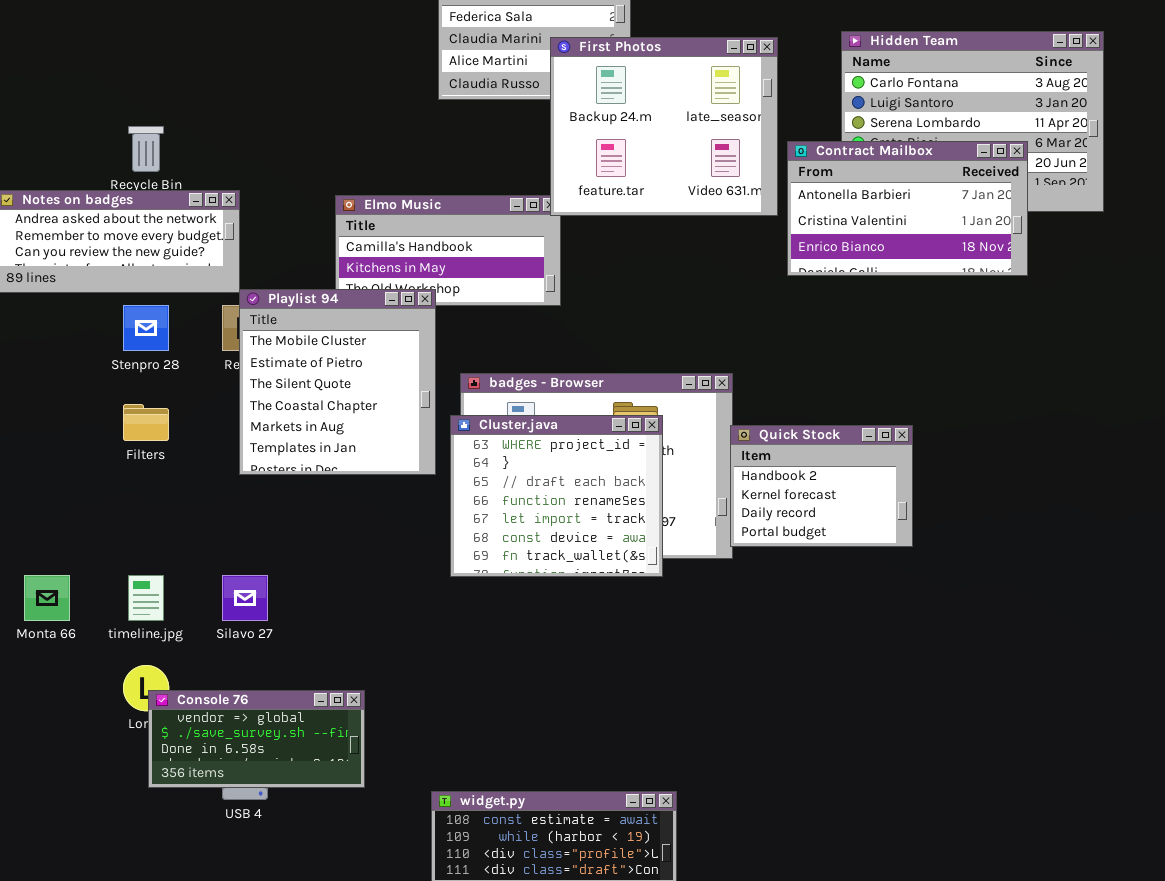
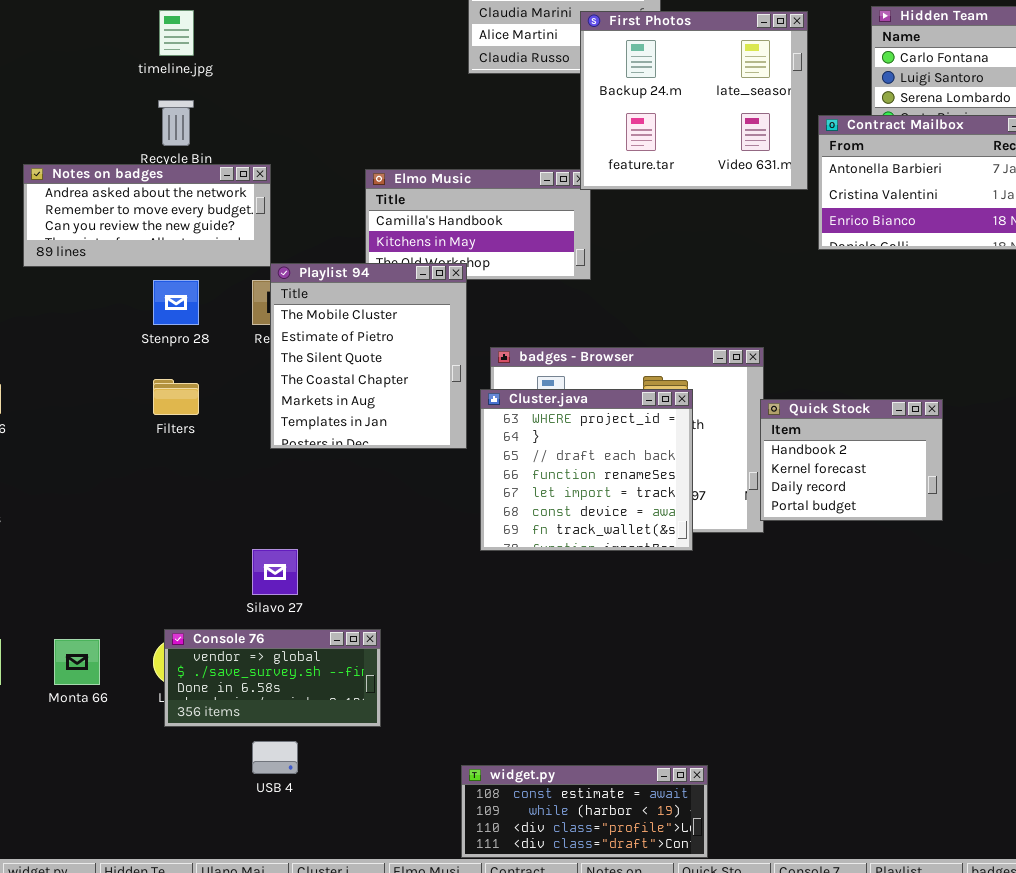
Monta 66: [24,575,70,621] -> [54,639,100,685], moved
timeline.jpg: [128,575,164,621] -> [159,10,194,56], moved
Console 76: [148,690,365,788] -> [164,629,381,727], moved

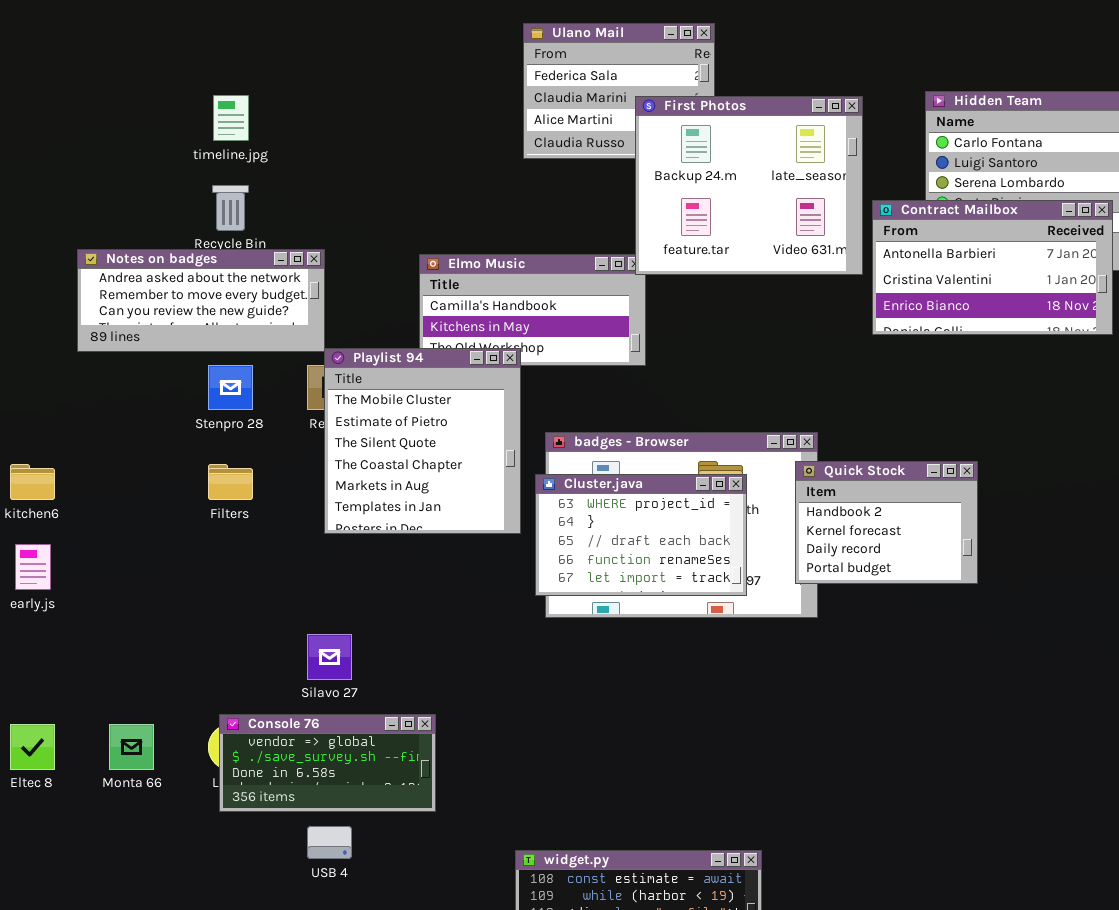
Cluster.java: [480,389,693,551] -> [535,474,747,596], resized
Quick Stock: [760,399,943,521] -> [795,461,978,584], moved

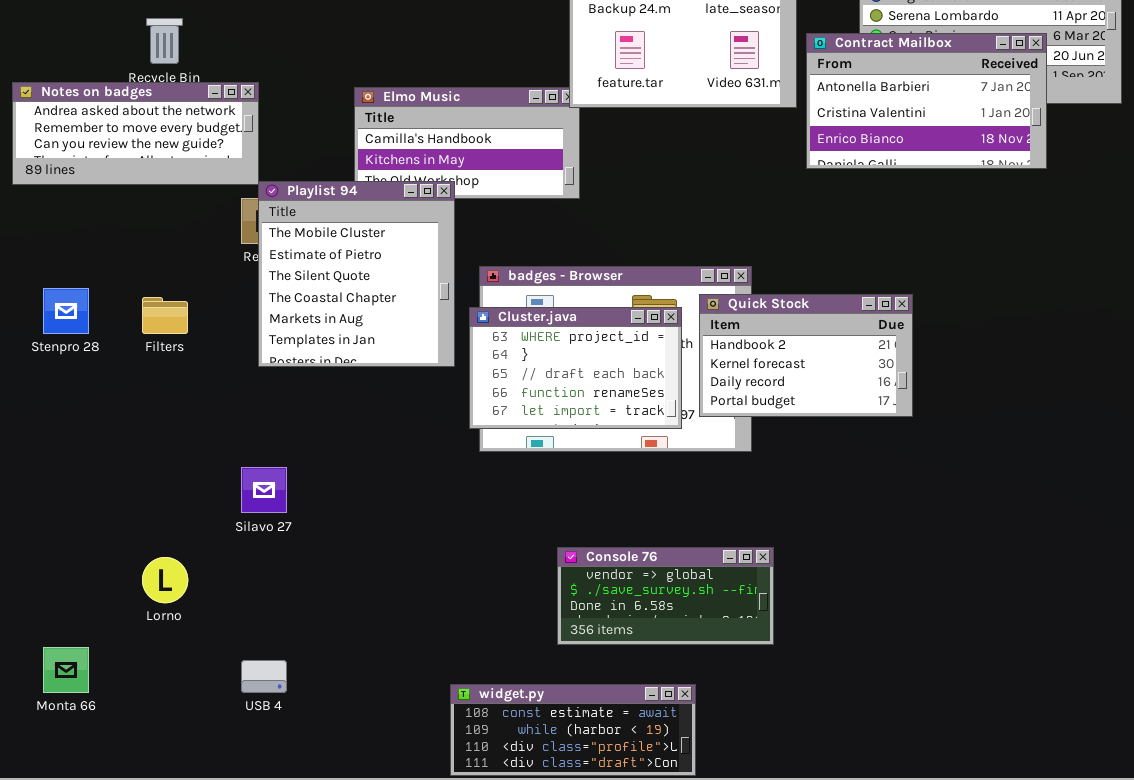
Stenpro 28: [208,365,253,410] -> [43,288,89,334], moved
Quick Stock: [795,461,978,584] -> [699,294,913,417], resized
Console 76: [219,714,436,812] -> [557,547,774,645], moved
Monta 66: [109,724,154,770] -> [43,647,89,693], moved

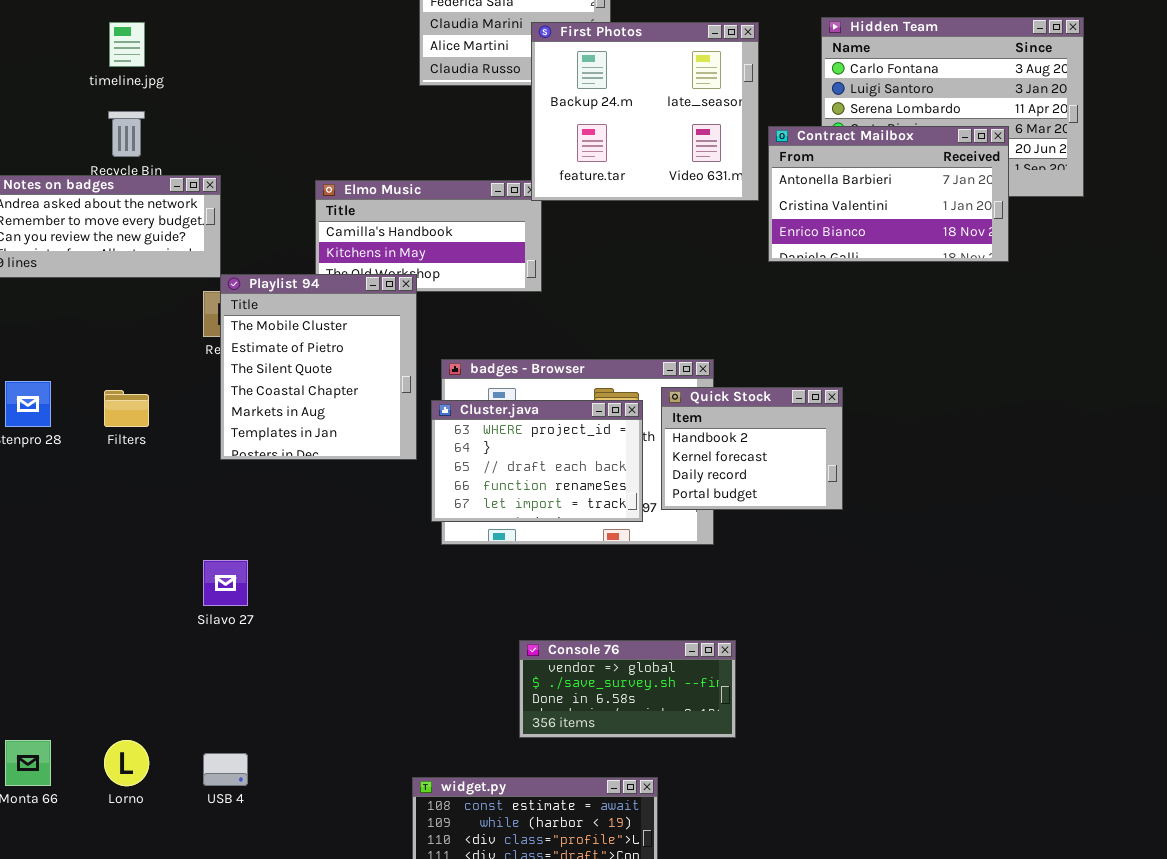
Quick Stock: [699,294,913,417] -> [661,387,843,510], resized
Lorno: [142,557,188,603] -> [104,740,149,786], moved

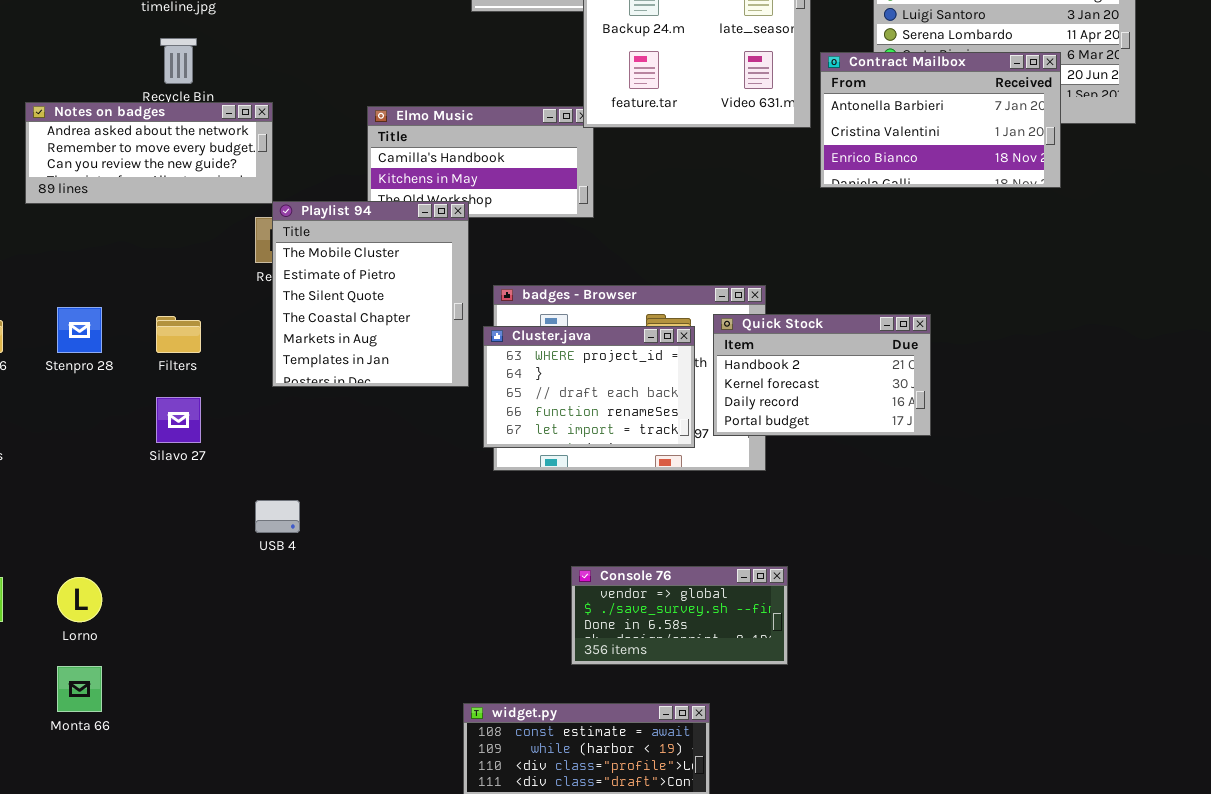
Quick Stock: [661,387,843,510] -> [713,314,931,436], resized
Silavo 27: [203,560,248,606] -> [156,397,201,443], moved
Lorno: [104,740,149,786] -> [57,577,102,622], moved
USB 4: [203,753,248,786] -> [255,500,300,533], moved

